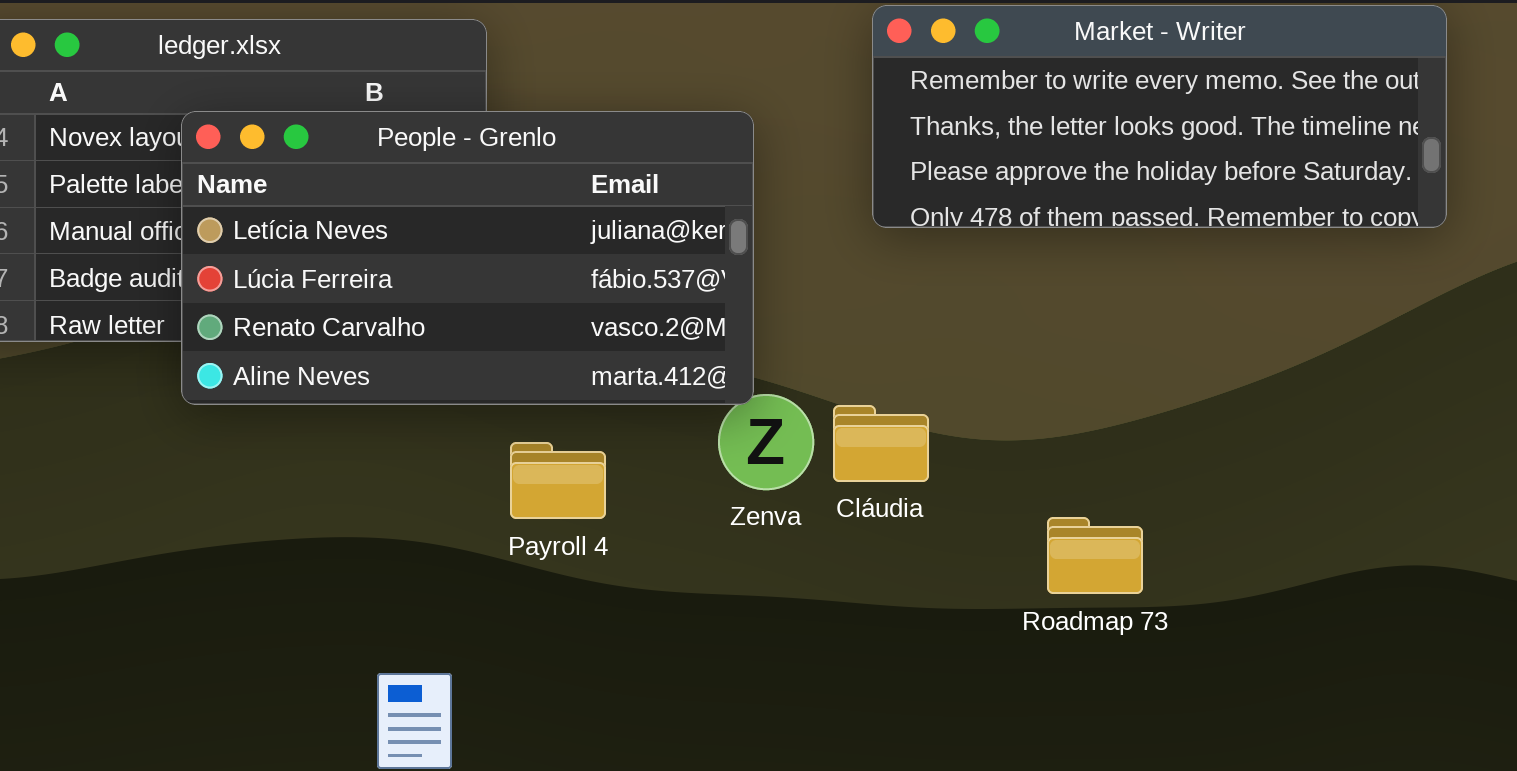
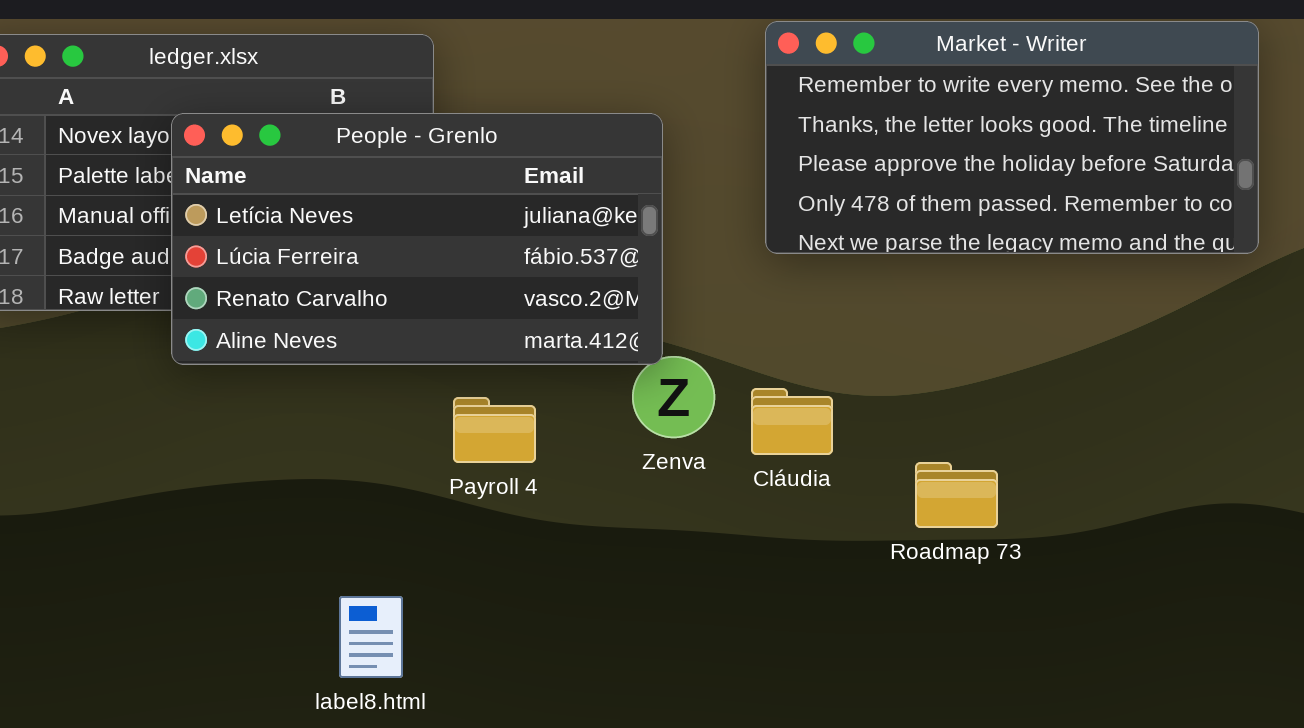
Market - Writer: [872,5,1447,228] -> [765,21,1259,254], resized
Cláudia: [833,405,929,482] -> [751,388,833,455], moved

